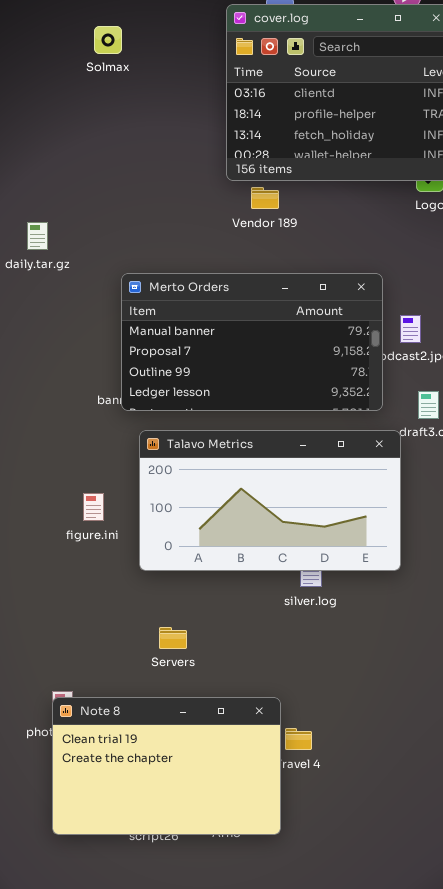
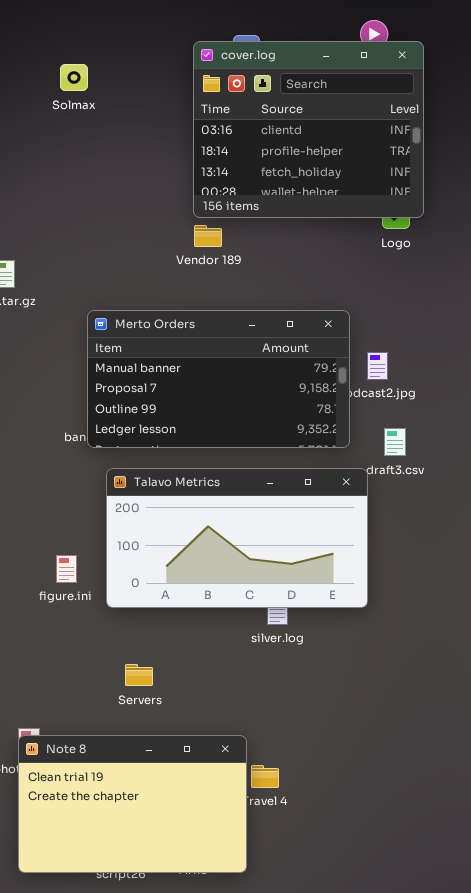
Vendor 189: [251,187,279,209] -> [194,225,222,247], moved
figure.ini: [83,493,104,521] -> [56,555,77,583], moved

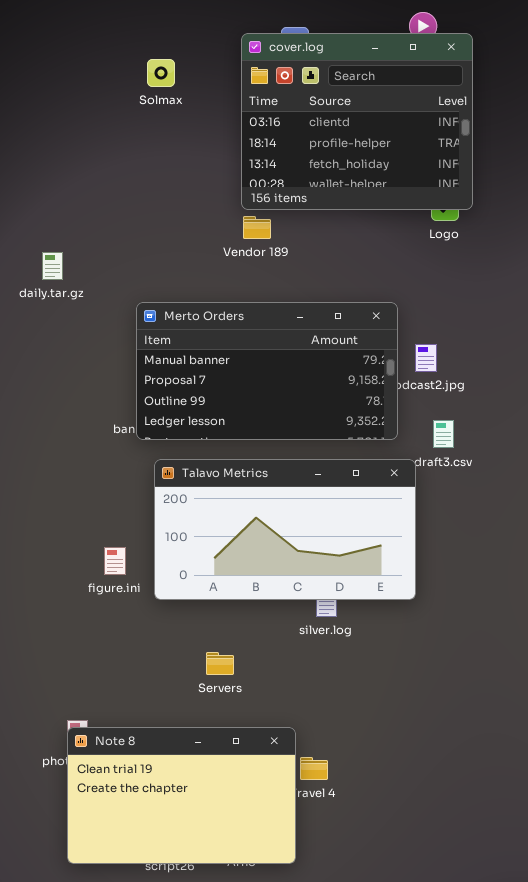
Solmax: [60,64,88,91] -> [147,59,175,87], moved
Servers: [125,664,153,686] -> [206,652,234,675], moved

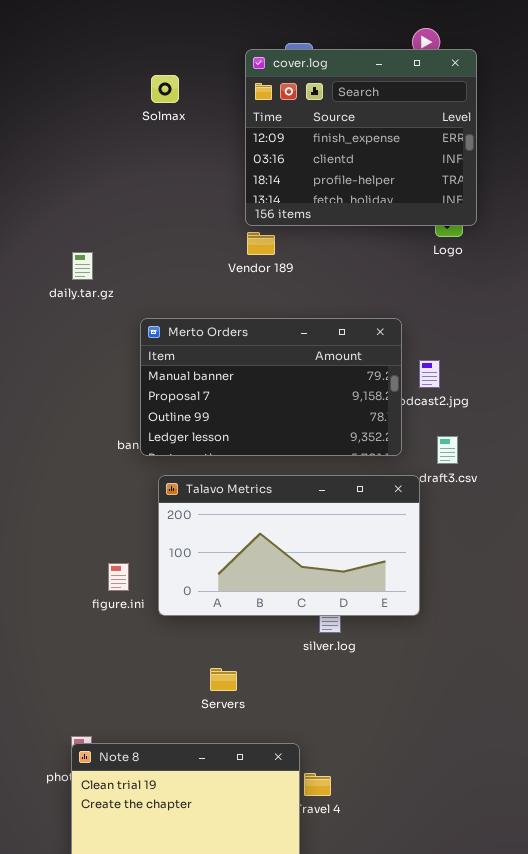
cover.log: [241,33,473,210] -> [245,49,477,226], scrolled up 1 row
daily.tar.gz: [42,252,63,280] -> [72,252,93,280], moved

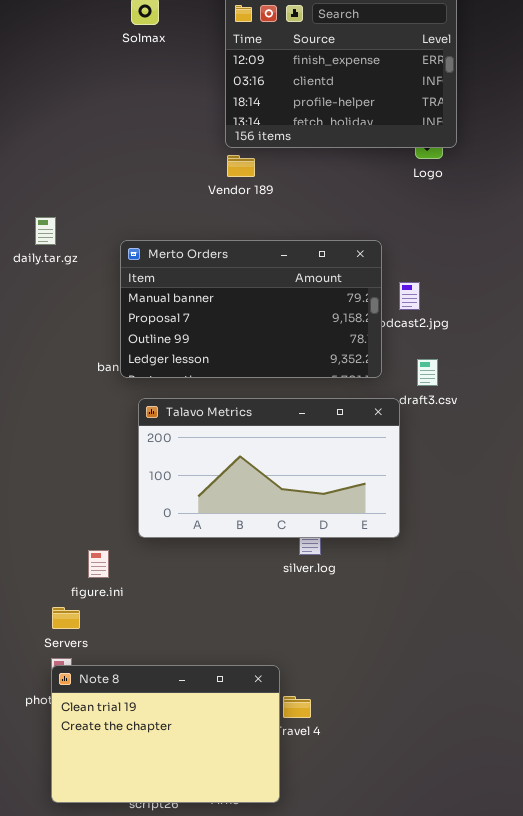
daily.tar.gz: [72,252,93,280] -> [35,217,56,245], moved
figure.ini: [108,563,129,591] -> [88,550,109,578], moved
Servers: [210,668,237,691] -> [52,607,80,629], moved

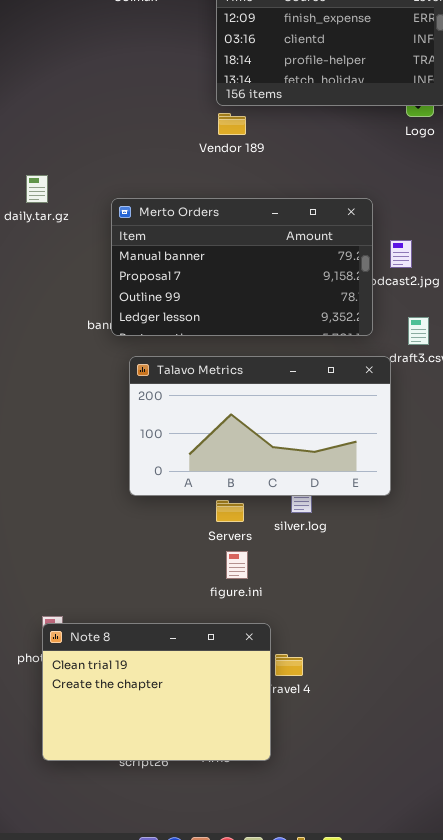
figure.ini: [88,550,109,578] -> [226,551,248,579], moved
Servers: [52,607,80,629] -> [216,500,244,522], moved

